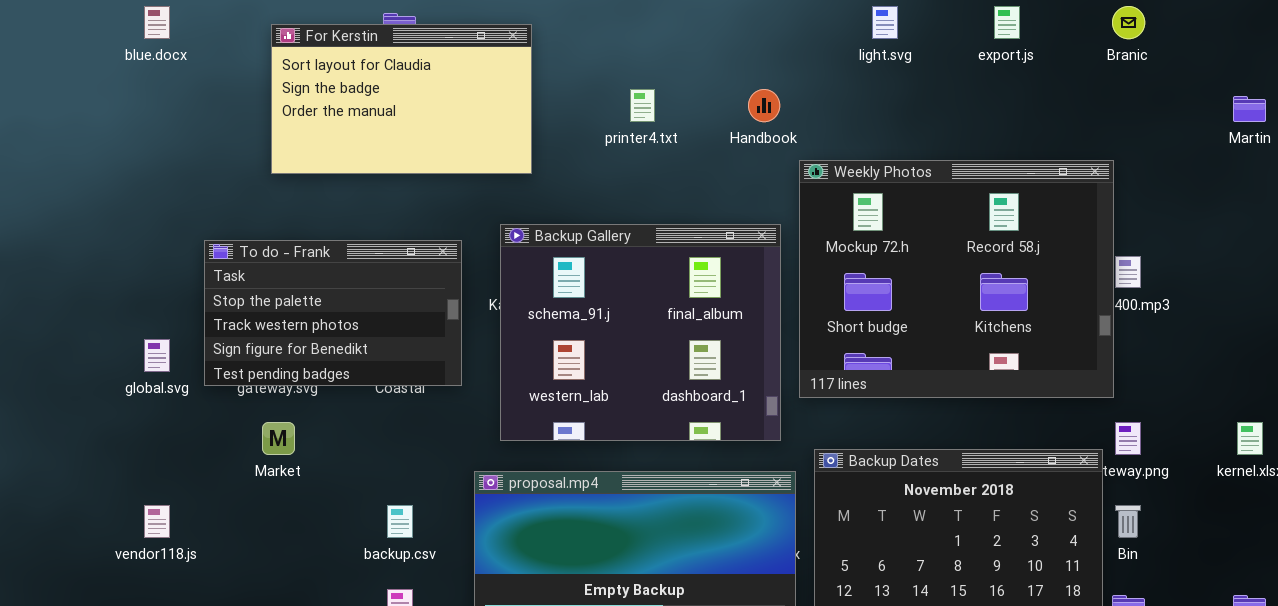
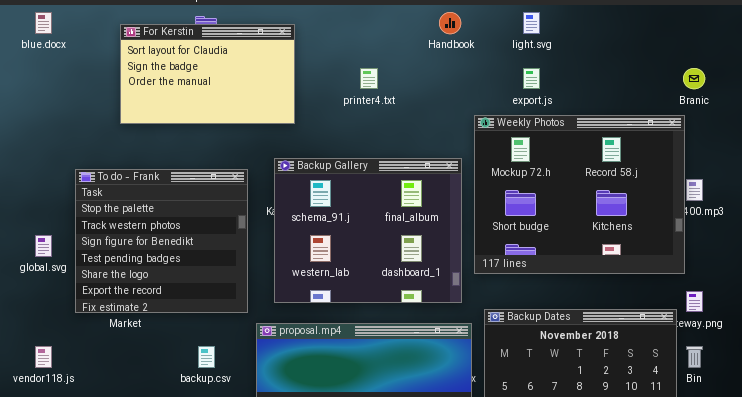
export.js: [994,6,1020,39] -> [523,68,540,89], moved
Branic: [1112,6,1145,39] -> [683,68,705,89], moved
Handbook: [748,89,780,122] -> [439,12,461,34], moved
To do - Frank: [204,240,462,386] -> [75,169,248,313], resized

